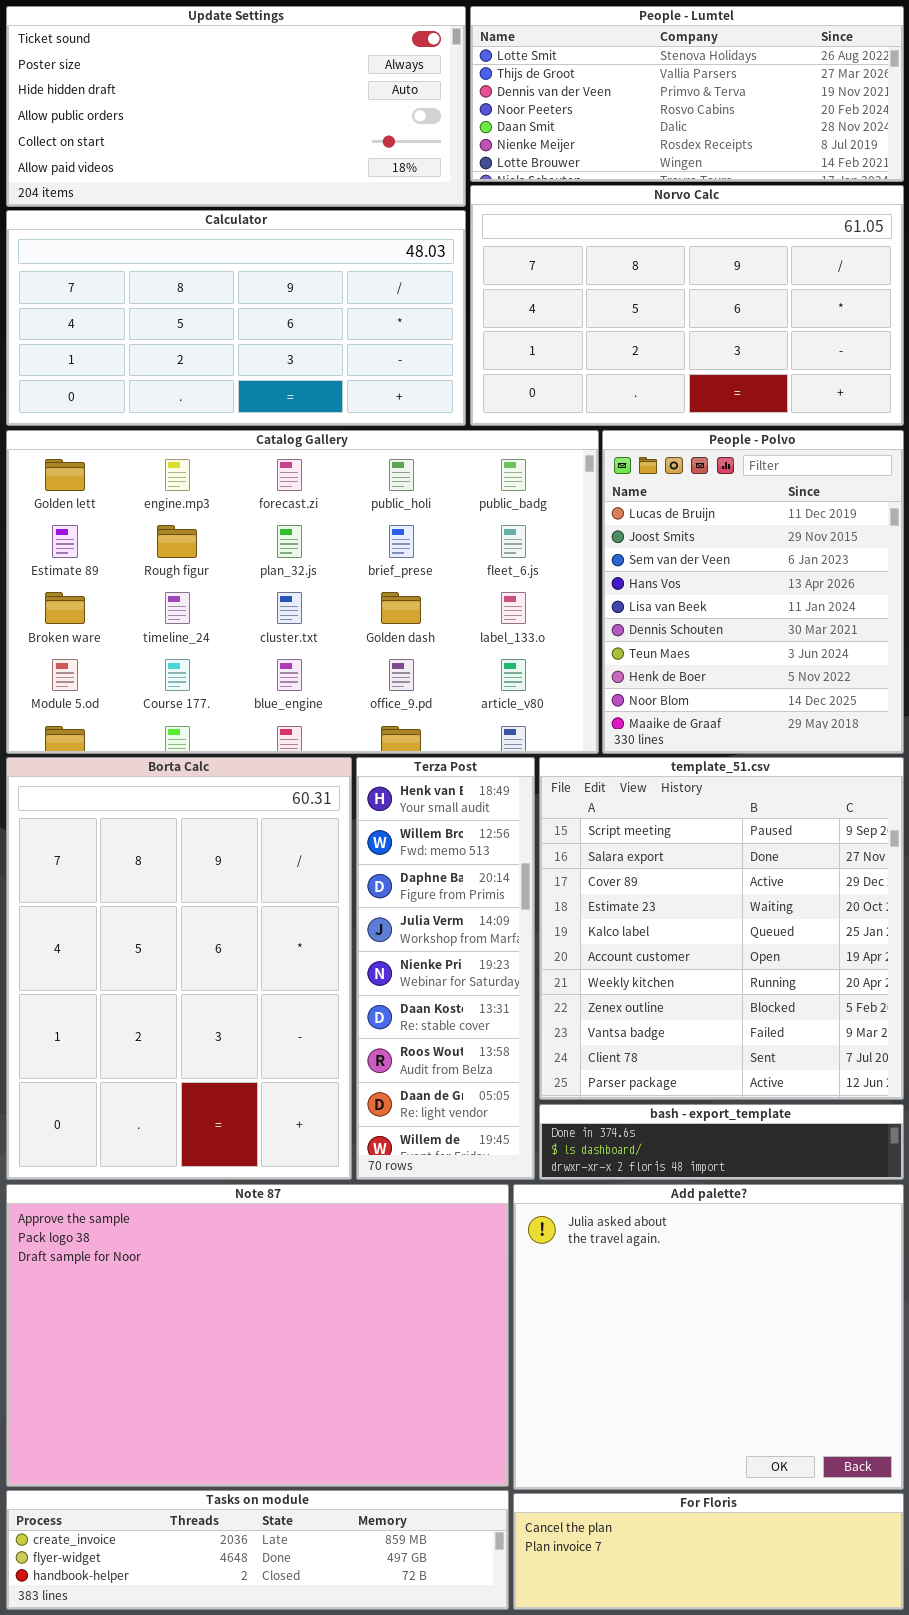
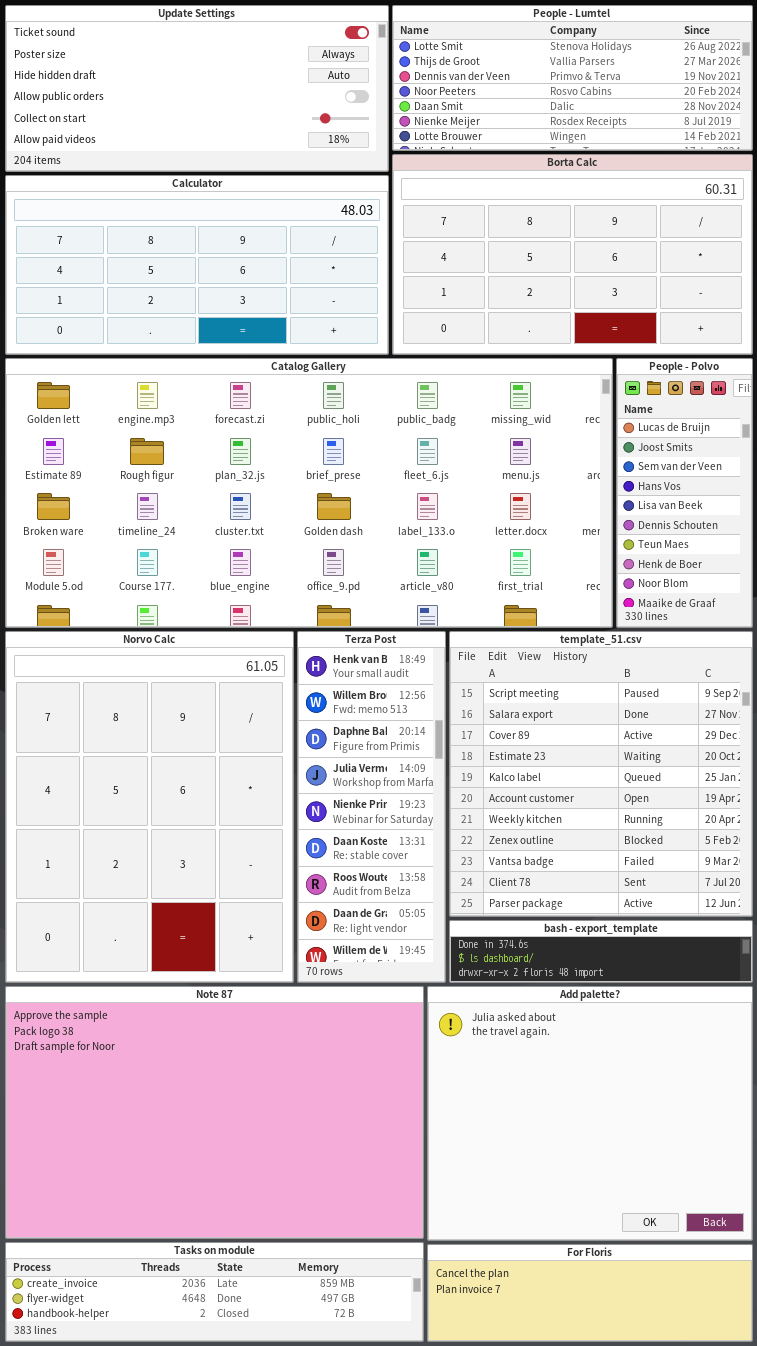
Norvo Calc: [470,185,904,426] -> [5,631,294,983], moved, resized
Catalog Gallery: [6,430,599,754] -> [5,358,613,628], resized
People - Polvo: [602,430,904,754] -> [616,358,753,628], resized
Borta Calc: [6,757,352,1180] -> [392,154,753,355], moved, resized

